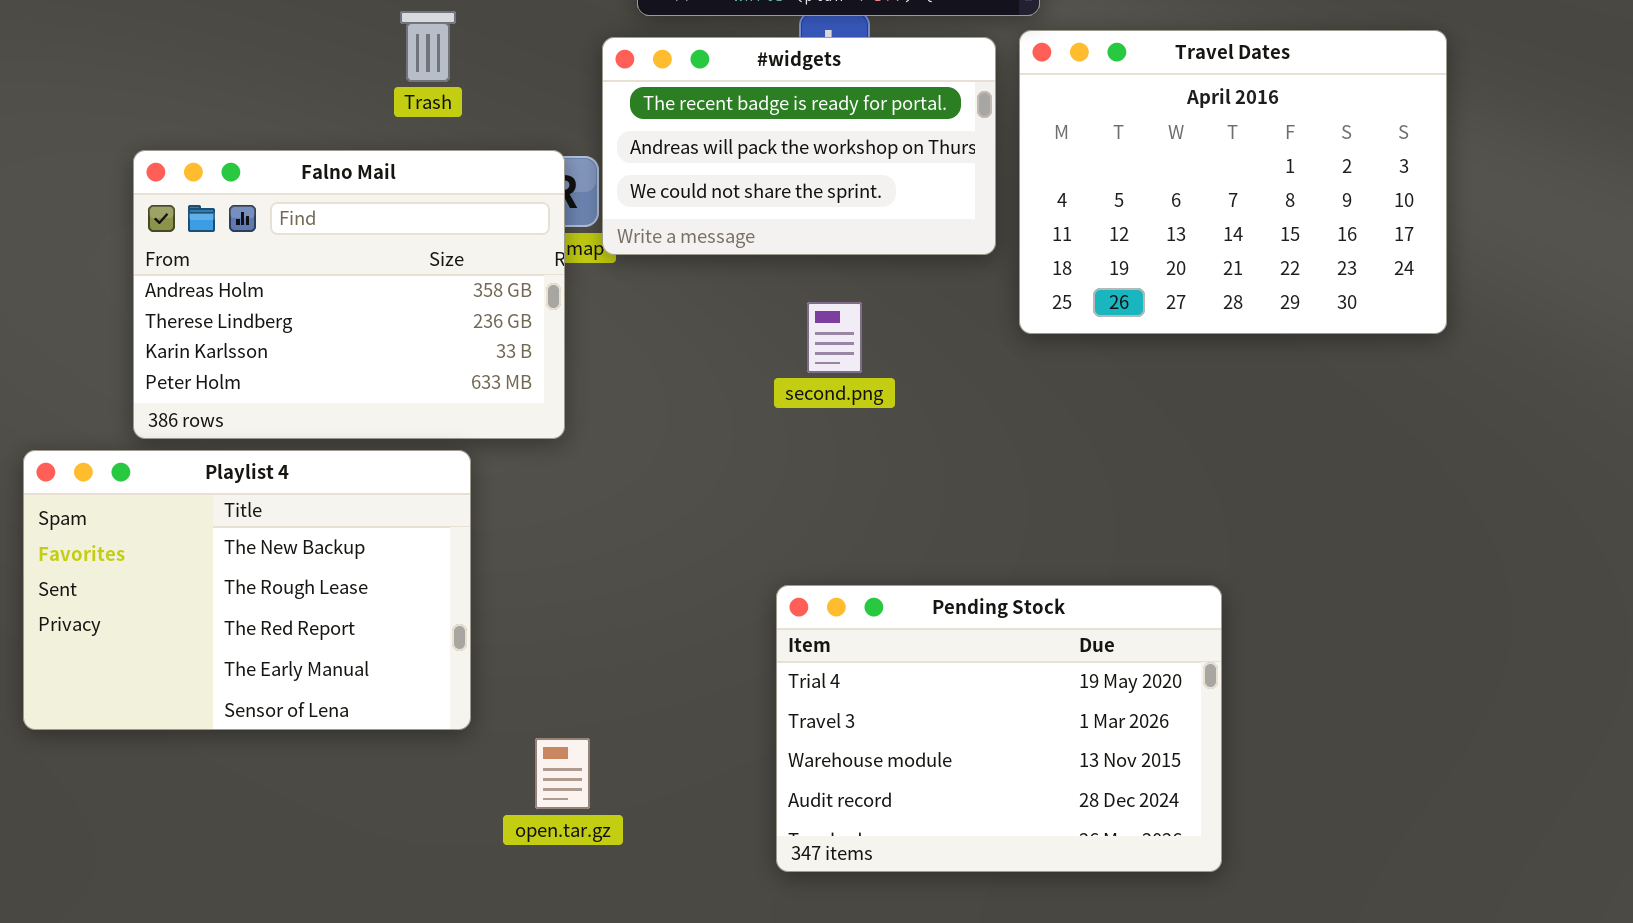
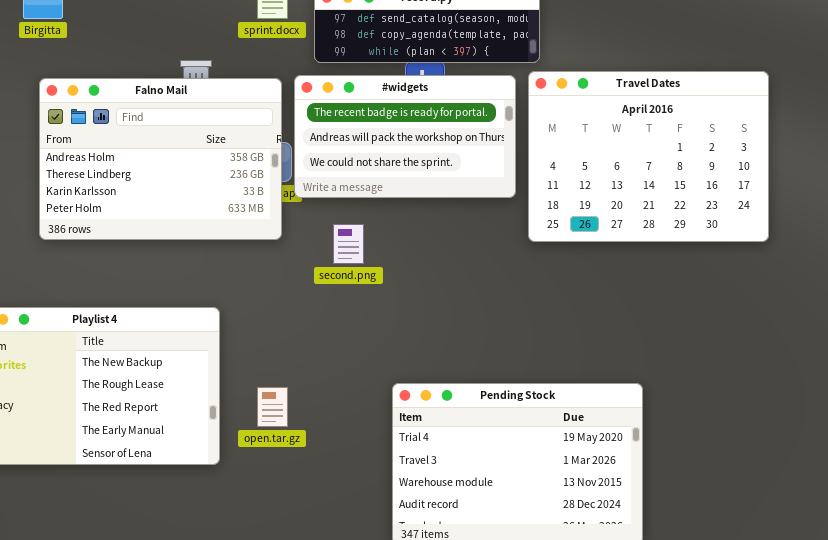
Falno Mail: [133,150,565,439] -> [39,78,282,240], moved
second.png: [807,302,862,373] -> [333,224,364,264], moved
open.tar.gz: [535,738,590,809] -> [257,387,288,427], moved

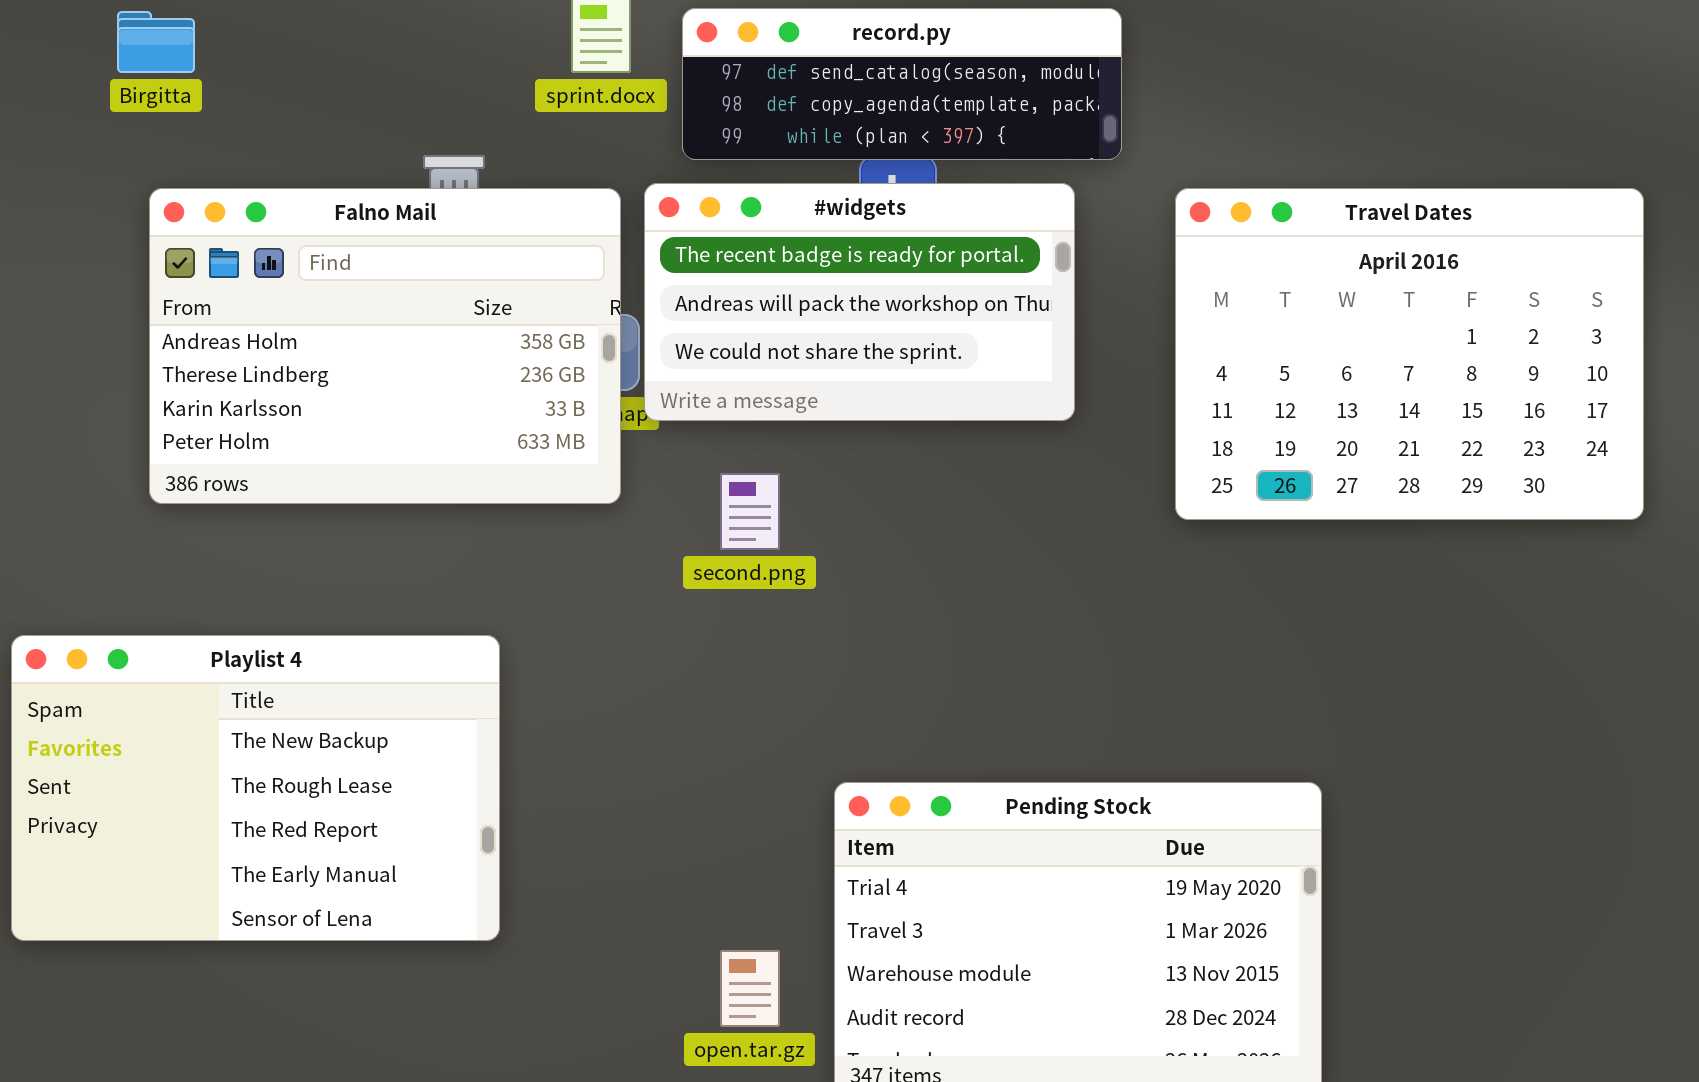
Travel Dates: [528,71,769,242] -> [1175,188,1644,520], moved
open.tar.gz: [257,387,288,427] -> [720,950,780,1027], moved

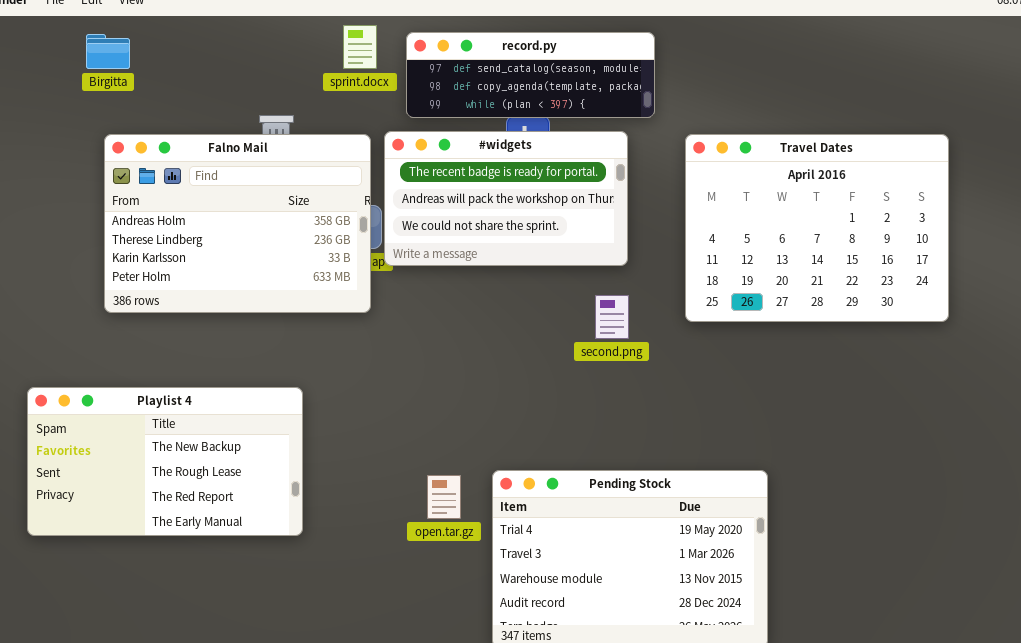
second.png: [720,473,780,550] -> [595,295,629,339], moved
Playlist 4: [11,635,500,941] -> [27,387,303,536], resized
open.tar.gz: [720,950,780,1027] -> [427,475,461,519], moved

